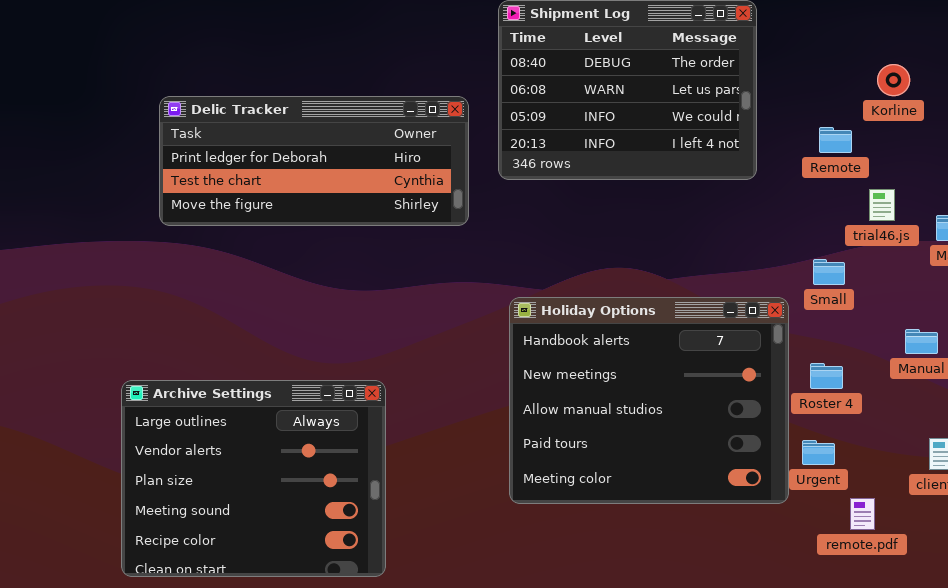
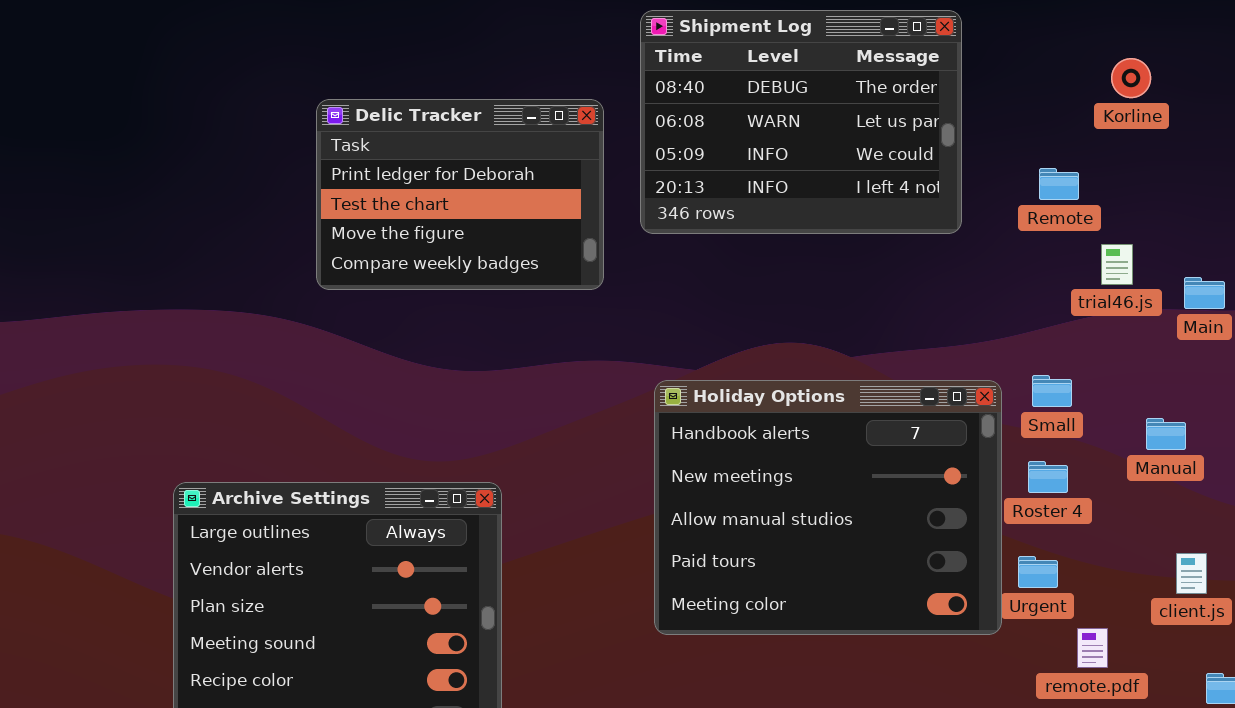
Korline: [877,64,910,96] -> [1111,58,1151,98], moved
Delic Tracker: [159,96,469,226] -> [316,99,604,290], resized
Small: [813,259,845,285] -> [1032,375,1072,407], moved

